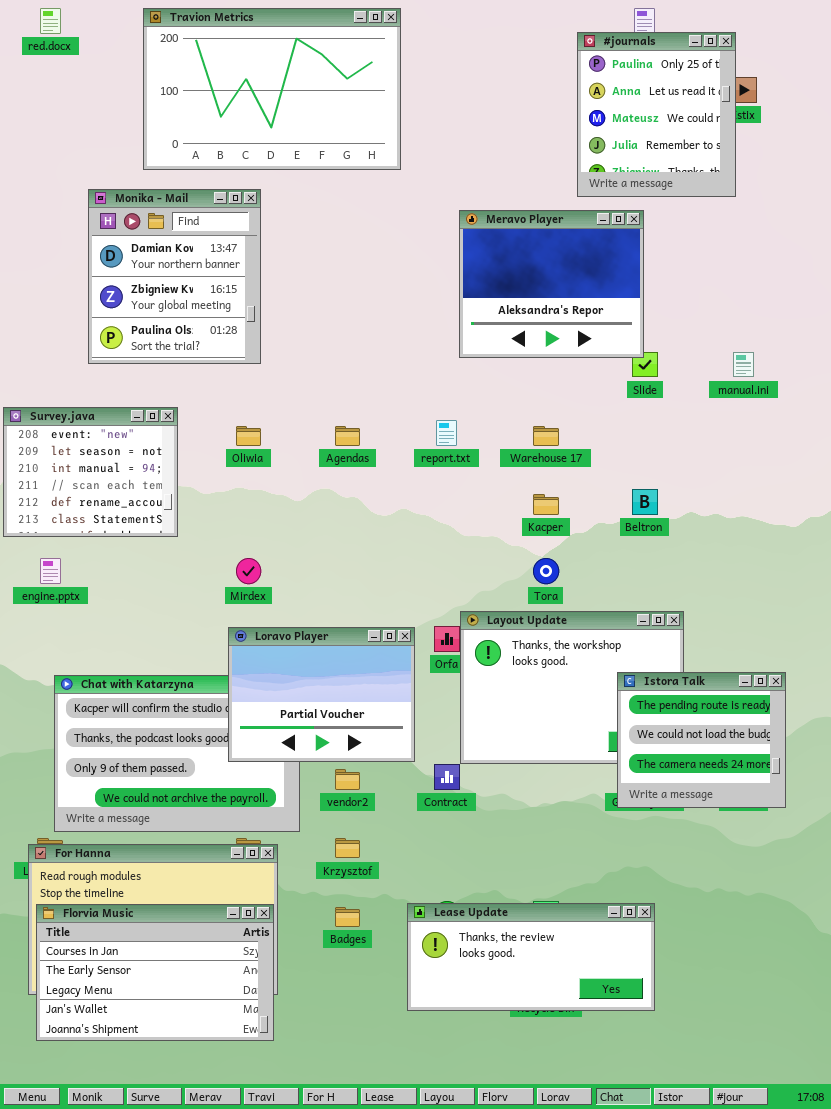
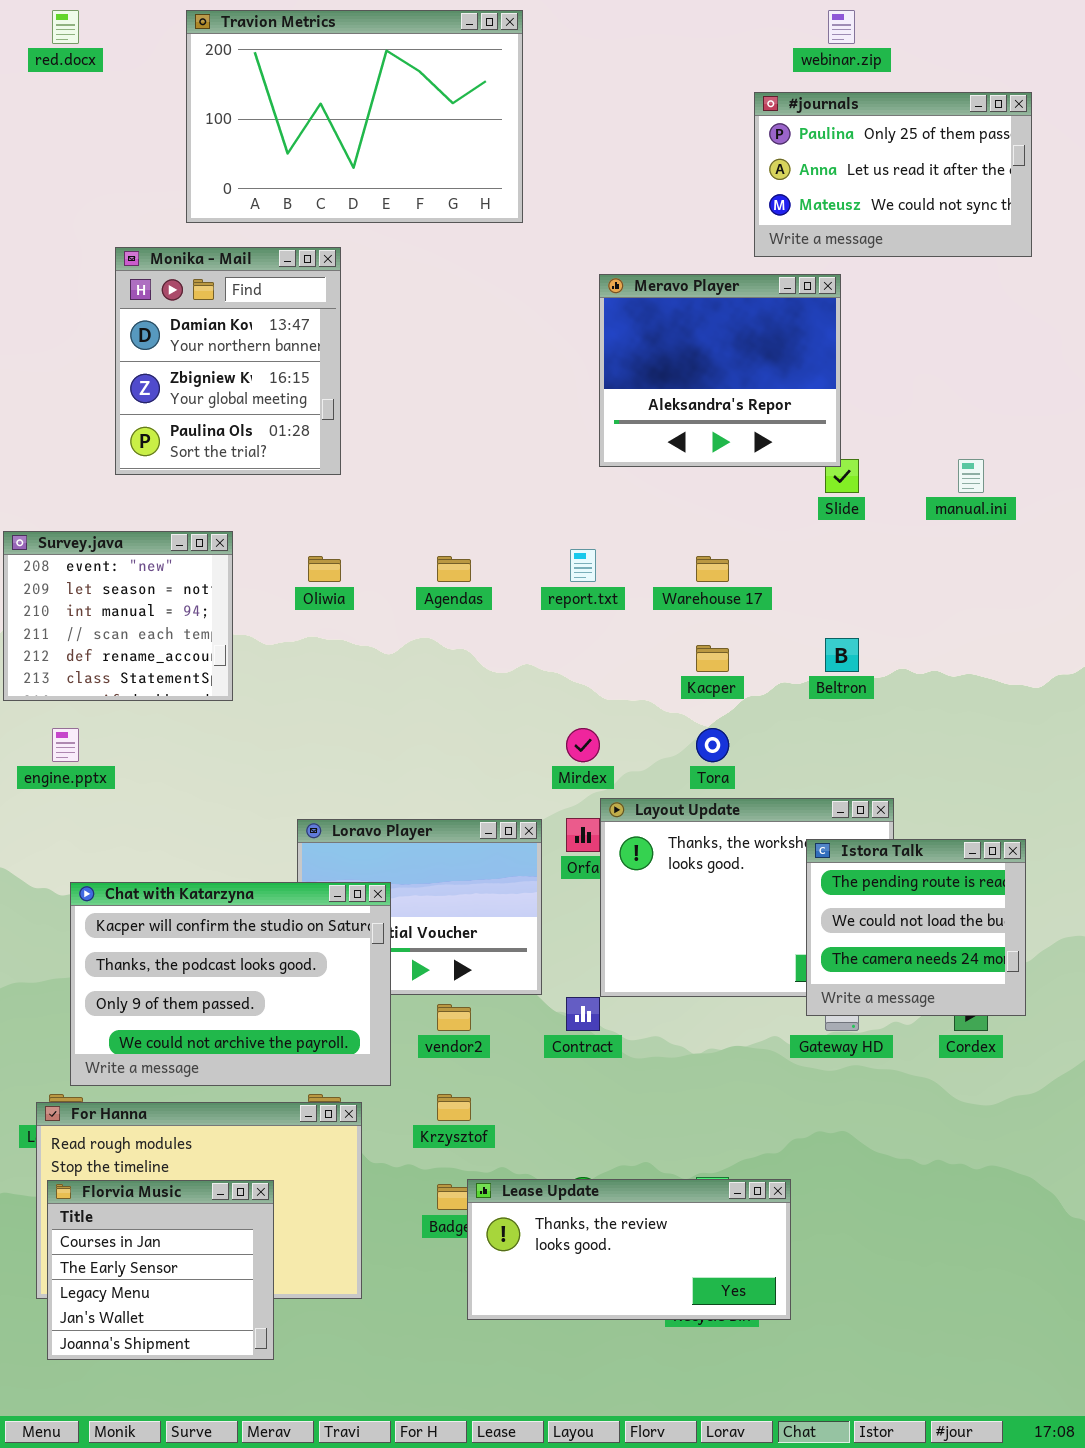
#journals: [577,32,736,197] -> [754,92,1032,257], resized
Mirdex: [236,558,261,584] -> [566,728,600,762], moved
Istora Talk: [617,672,786,808] -> [806,839,1026,1016], moved
Chat with Katarzyna: [54,675,300,832] -> [70,882,391,1086], raised
Lease Update: [407,903,655,1011] -> [467,1179,791,1320], moved
Florvia Music: [36,904,274,1041] -> [47,1180,274,1360], resized

